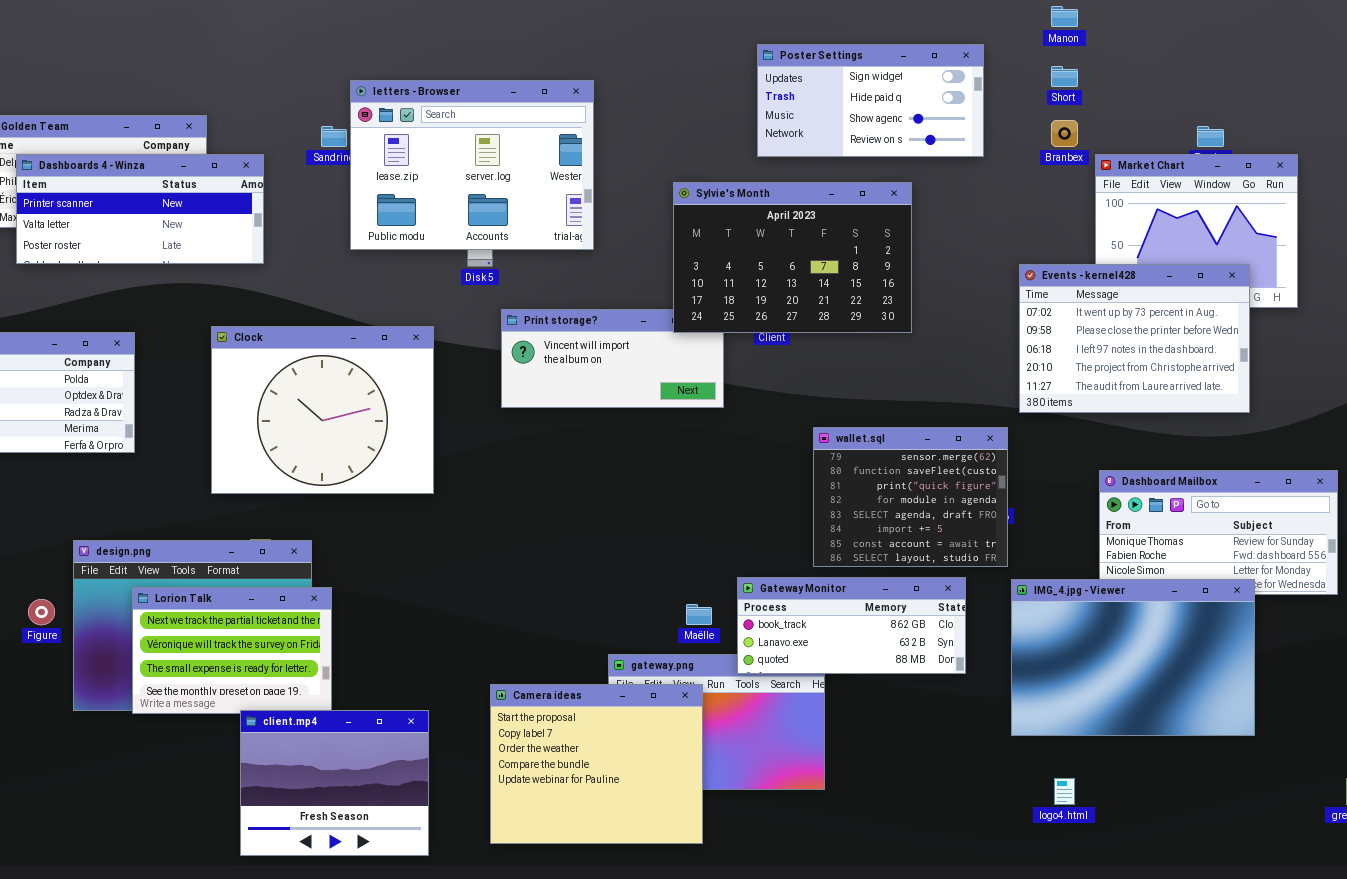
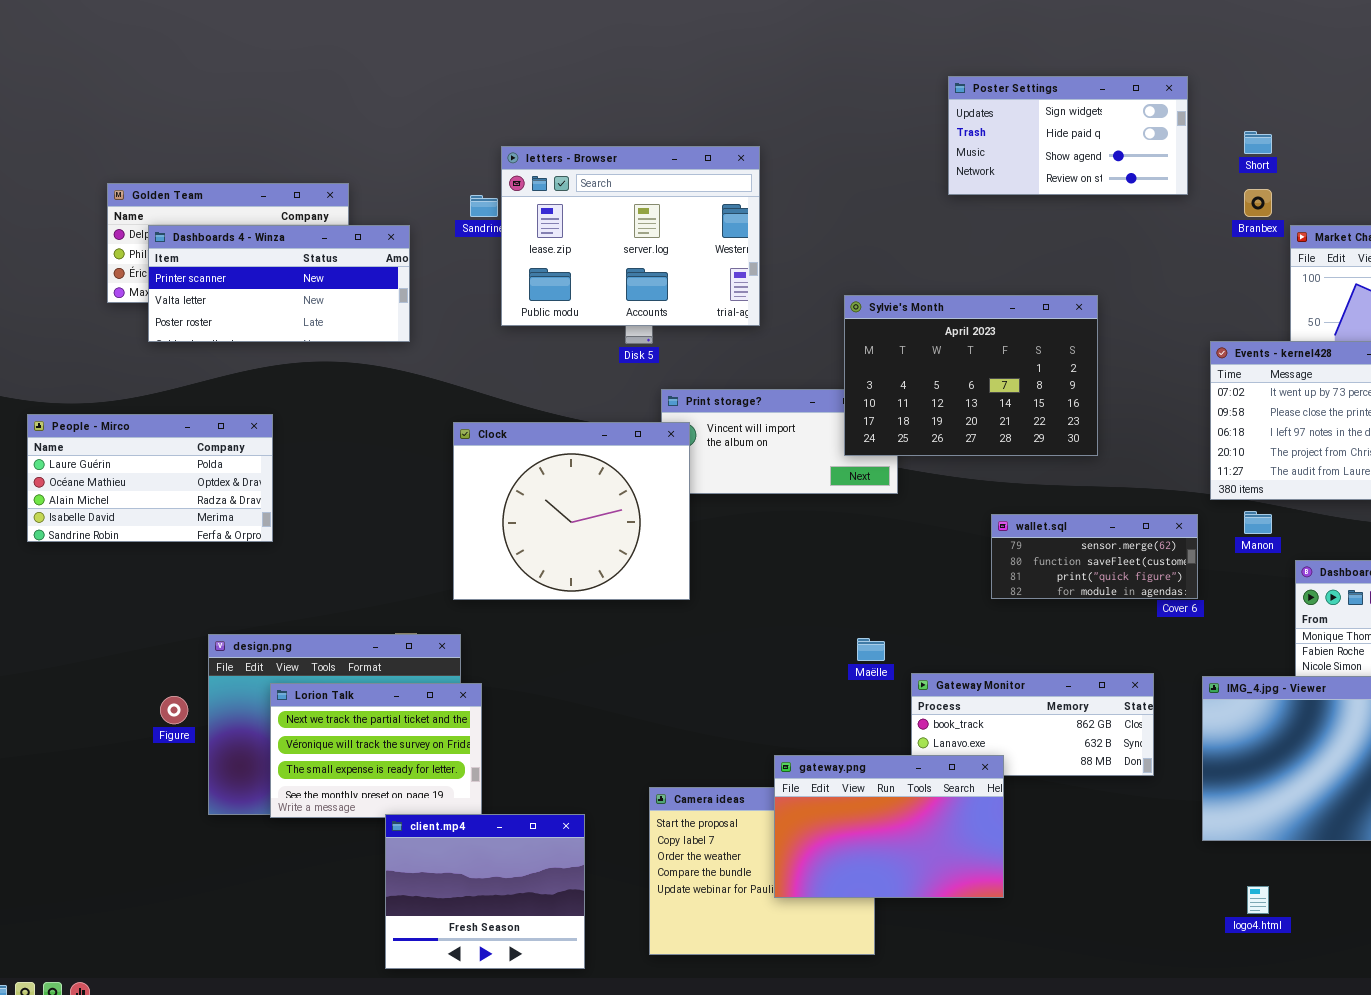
Manon: [1051,6,1078,27] -> [1244,511,1272,534], moved
Poster Settings: [757,44,984,157] -> [948,76,1188,195], moved
Sylvie's Month: [673,182,912,333] -> [844,295,1098,456], moved
Clock: [211,326,434,494] -> [453,422,690,600], moved
wallet.sql: [813,427,1008,567] -> [991,514,1198,599], resized
Maëlle: [686,604,712,625] -> [857,638,885,661], moved
gateway.png: [608,654,825,790] -> [774,755,1004,898], raised

